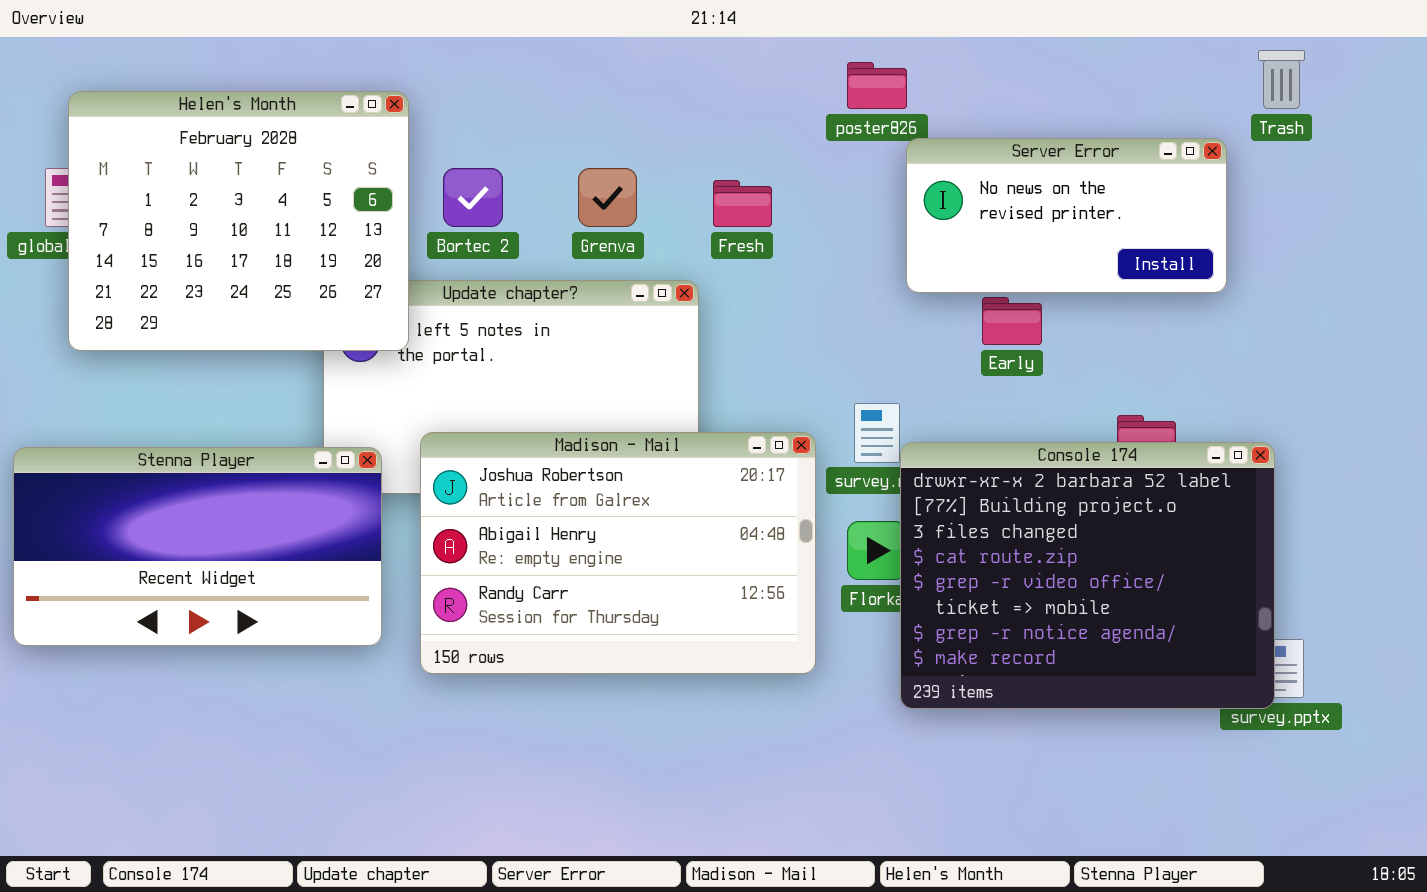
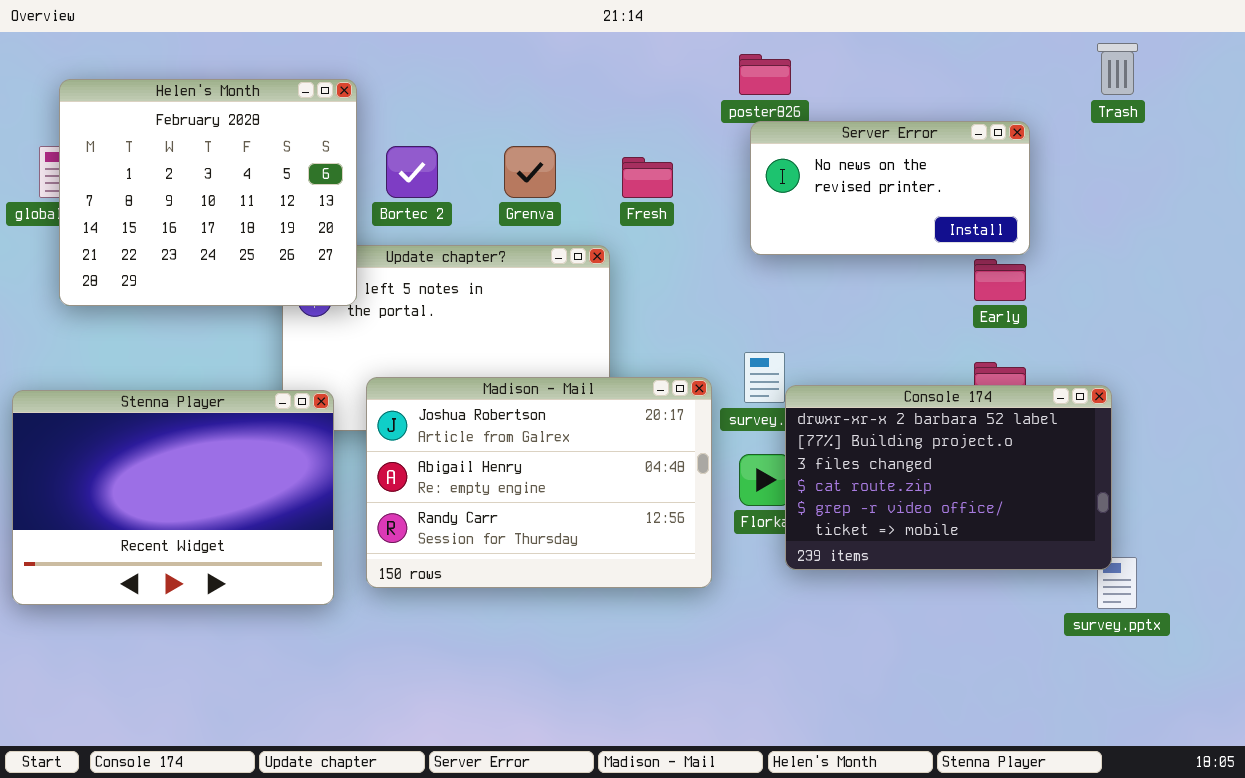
Server Error: [906,138,1227,293] -> [750,121,1030,255], moved
Early: [982,297,1042,345] -> [974,259,1026,301], moved
Console 174: [900,442,1275,709] -> [785,385,1112,570], resized
Stenna Player: [13,447,382,646] -> [12,390,334,605], resized

